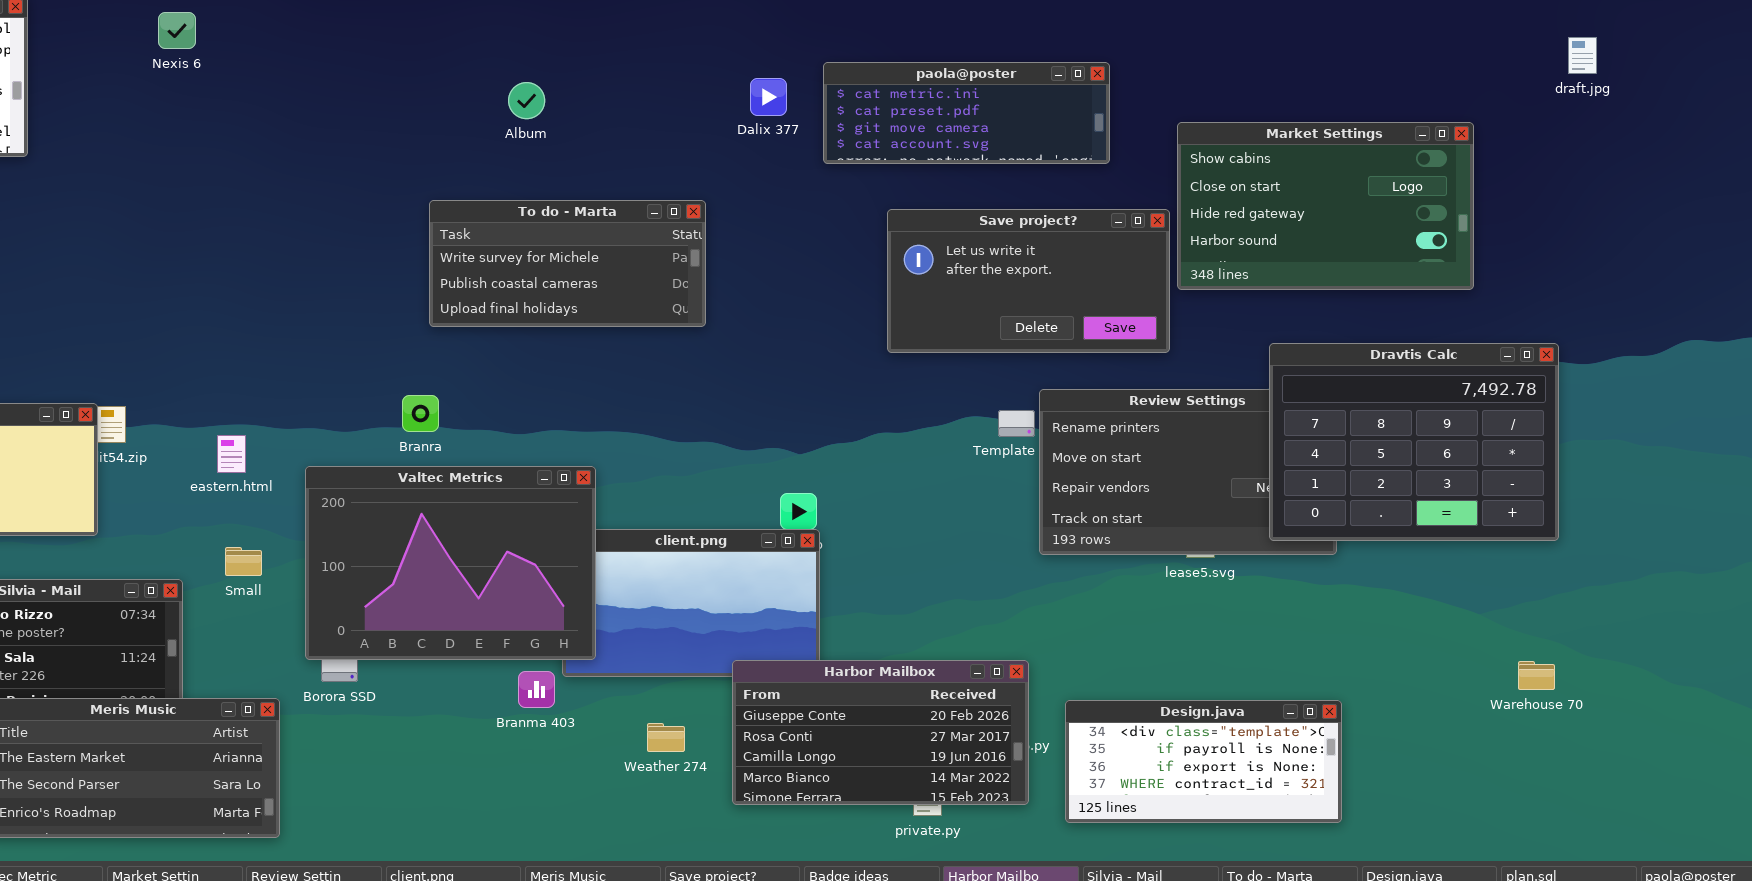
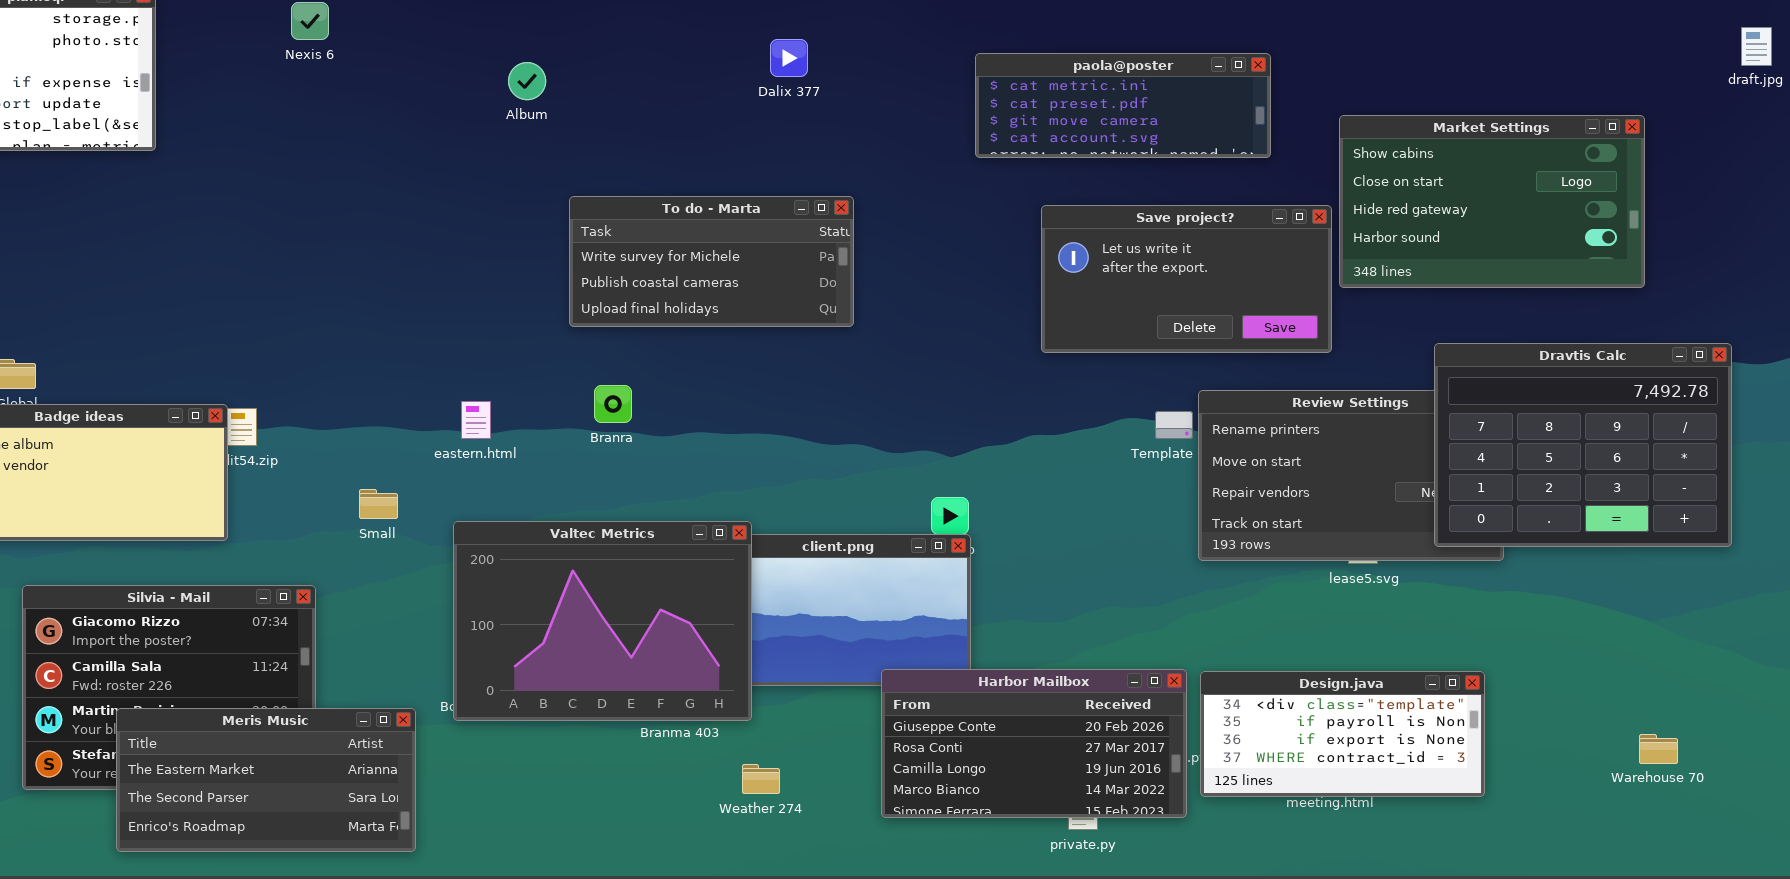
Dalix 377: [750,78,787,116] -> [770,39,808,77], moved
Album: [508,82,545,119] -> [508,62,546,100], moved
Branra: [402,395,439,432] -> [594,385,632,423], moved
eastern.html: [217,435,246,473] -> [461,401,491,439], moved
Valtec Metrics: [305,466,596,660] -> [453,521,752,721], moved
Small: [225,547,262,576] -> [359,489,398,519], moved
Warehouse 70: [1518,661,1555,690] -> [1639,734,1678,764], moved
Design.java: [1065,700,1342,823] -> [1200,671,1485,797], moved
Weather 274: [647,723,685,752] -> [742,764,780,794], moved

